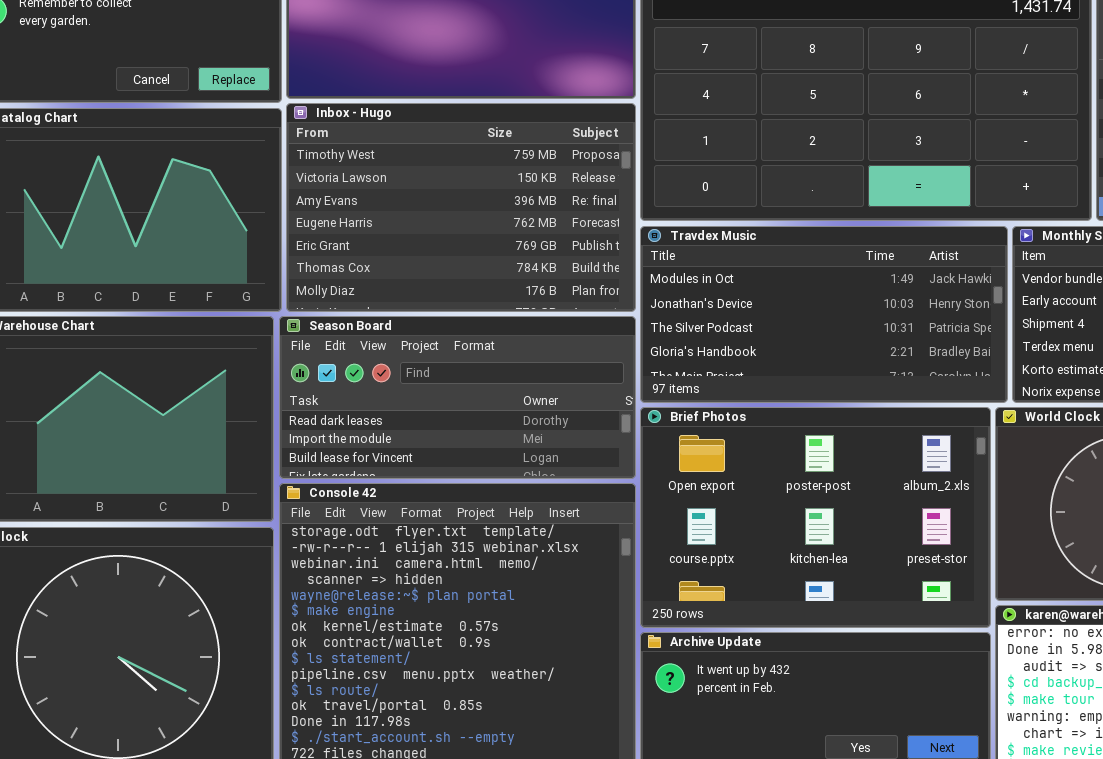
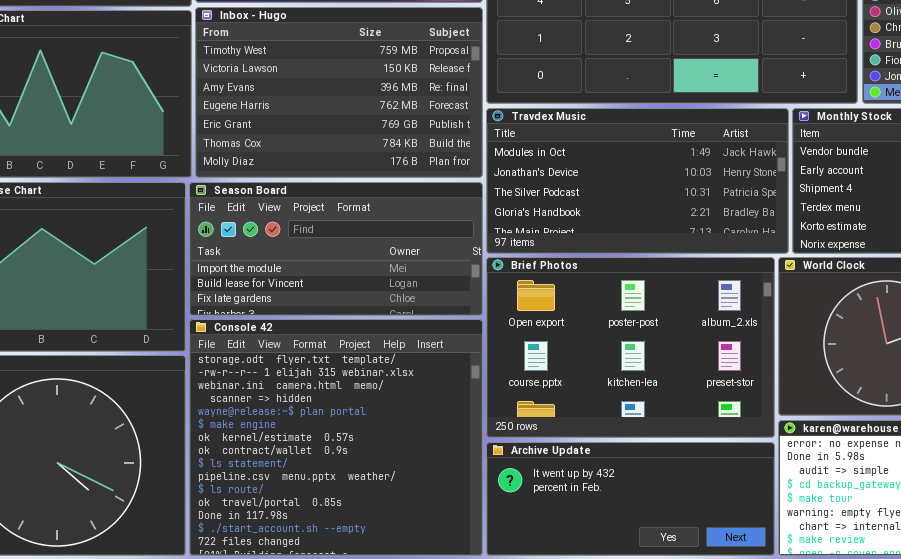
Season Board: [279,316,636,479] -> [189,182,483,316], scrolled down 1 row

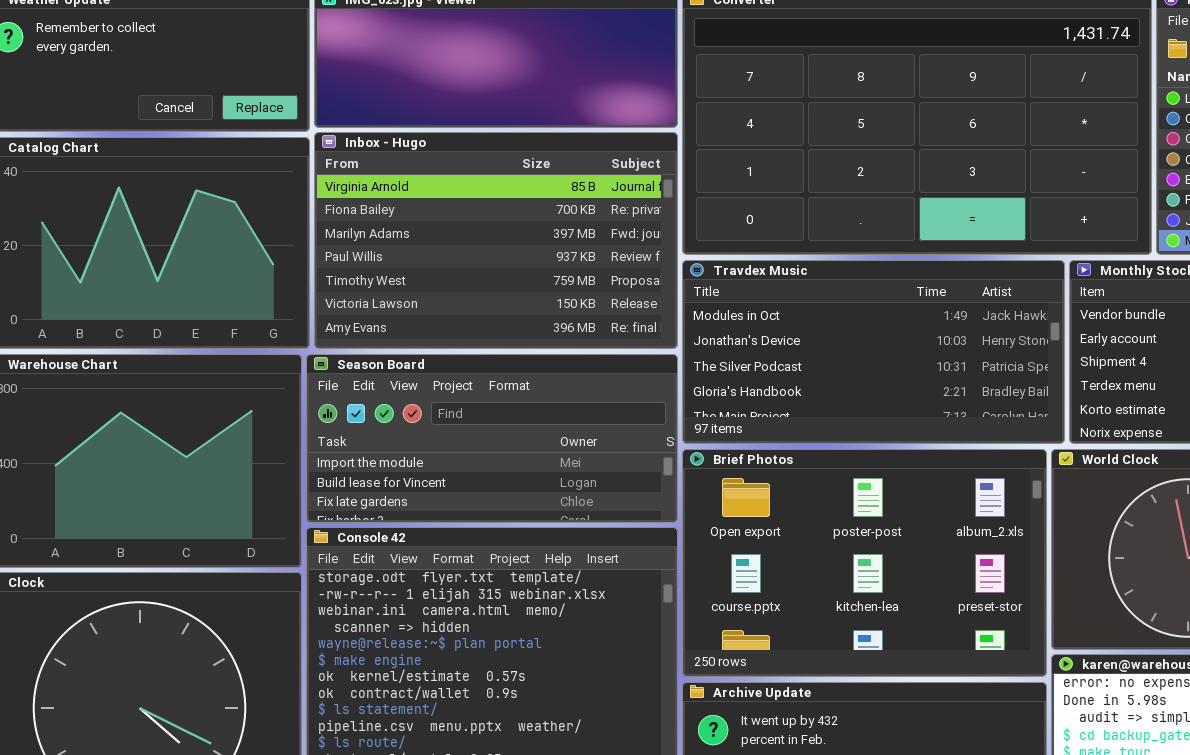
Inbox - Hugo: [195,7,483,178] -> [314,132,678,349], scrolled up 4 rows

